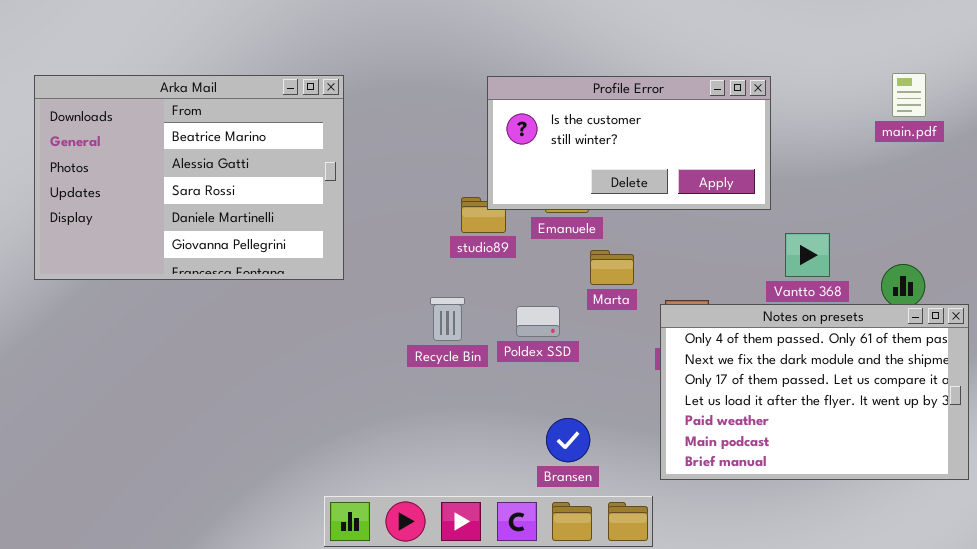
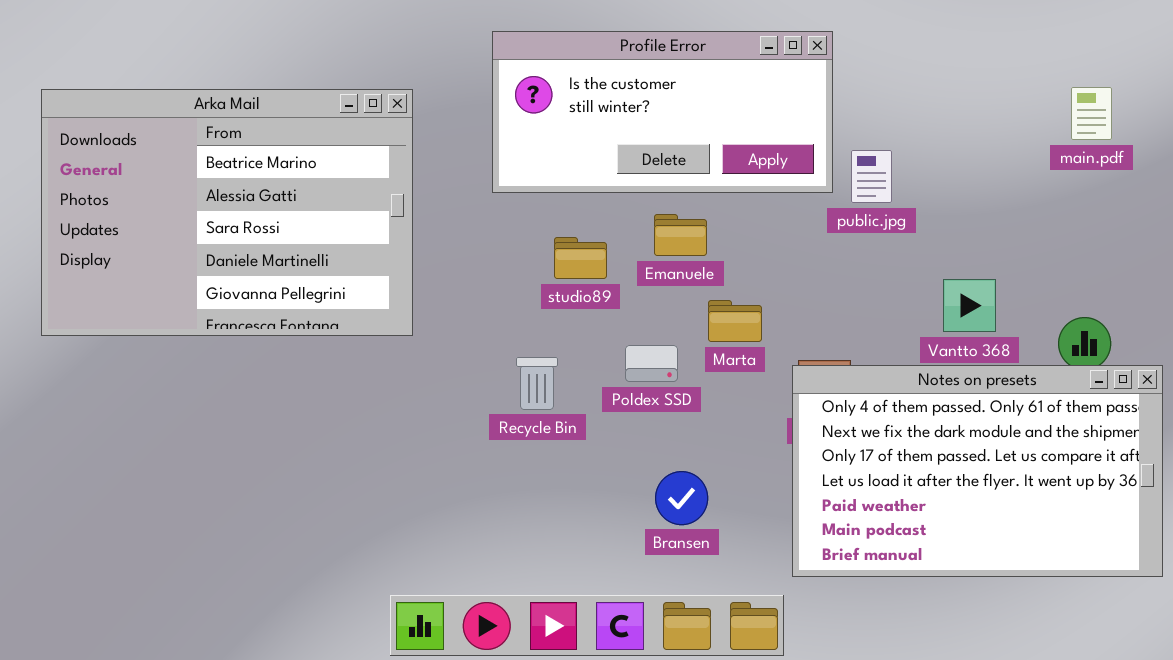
Profile Error: [487,76,771,210] -> [492,31,833,193], moved
Poldex SSD: [516,306,560,337] -> [625,345,678,382], moved
Bransen: [546,418,590,462] -> [655,471,708,525], moved

